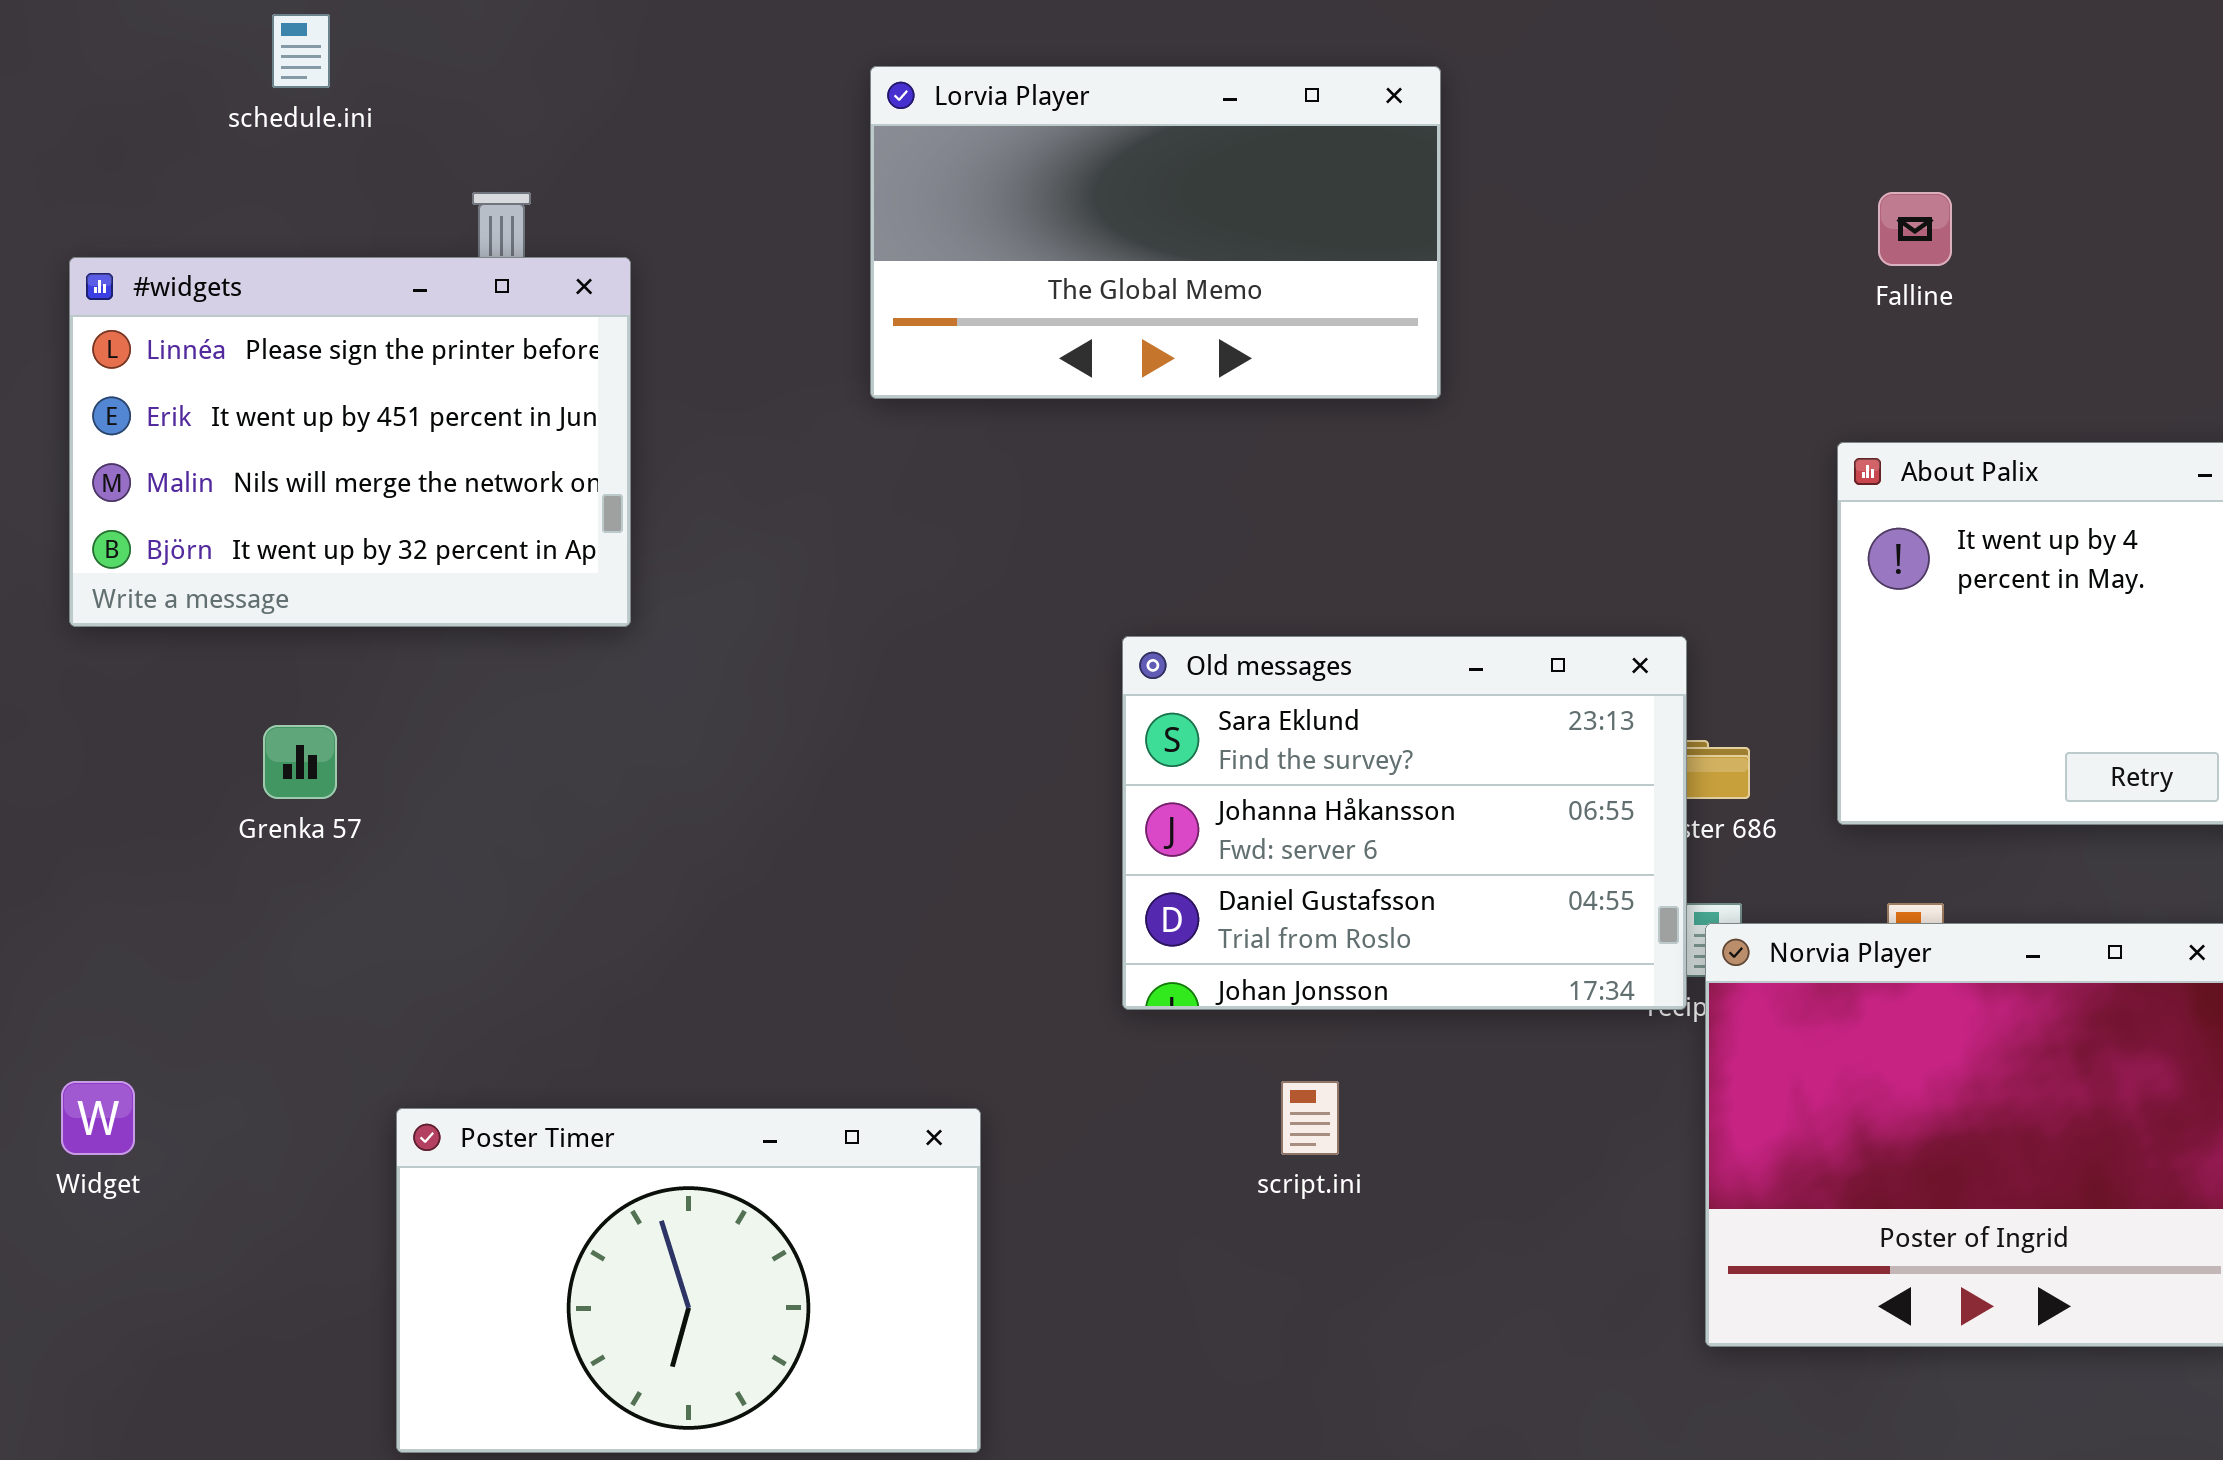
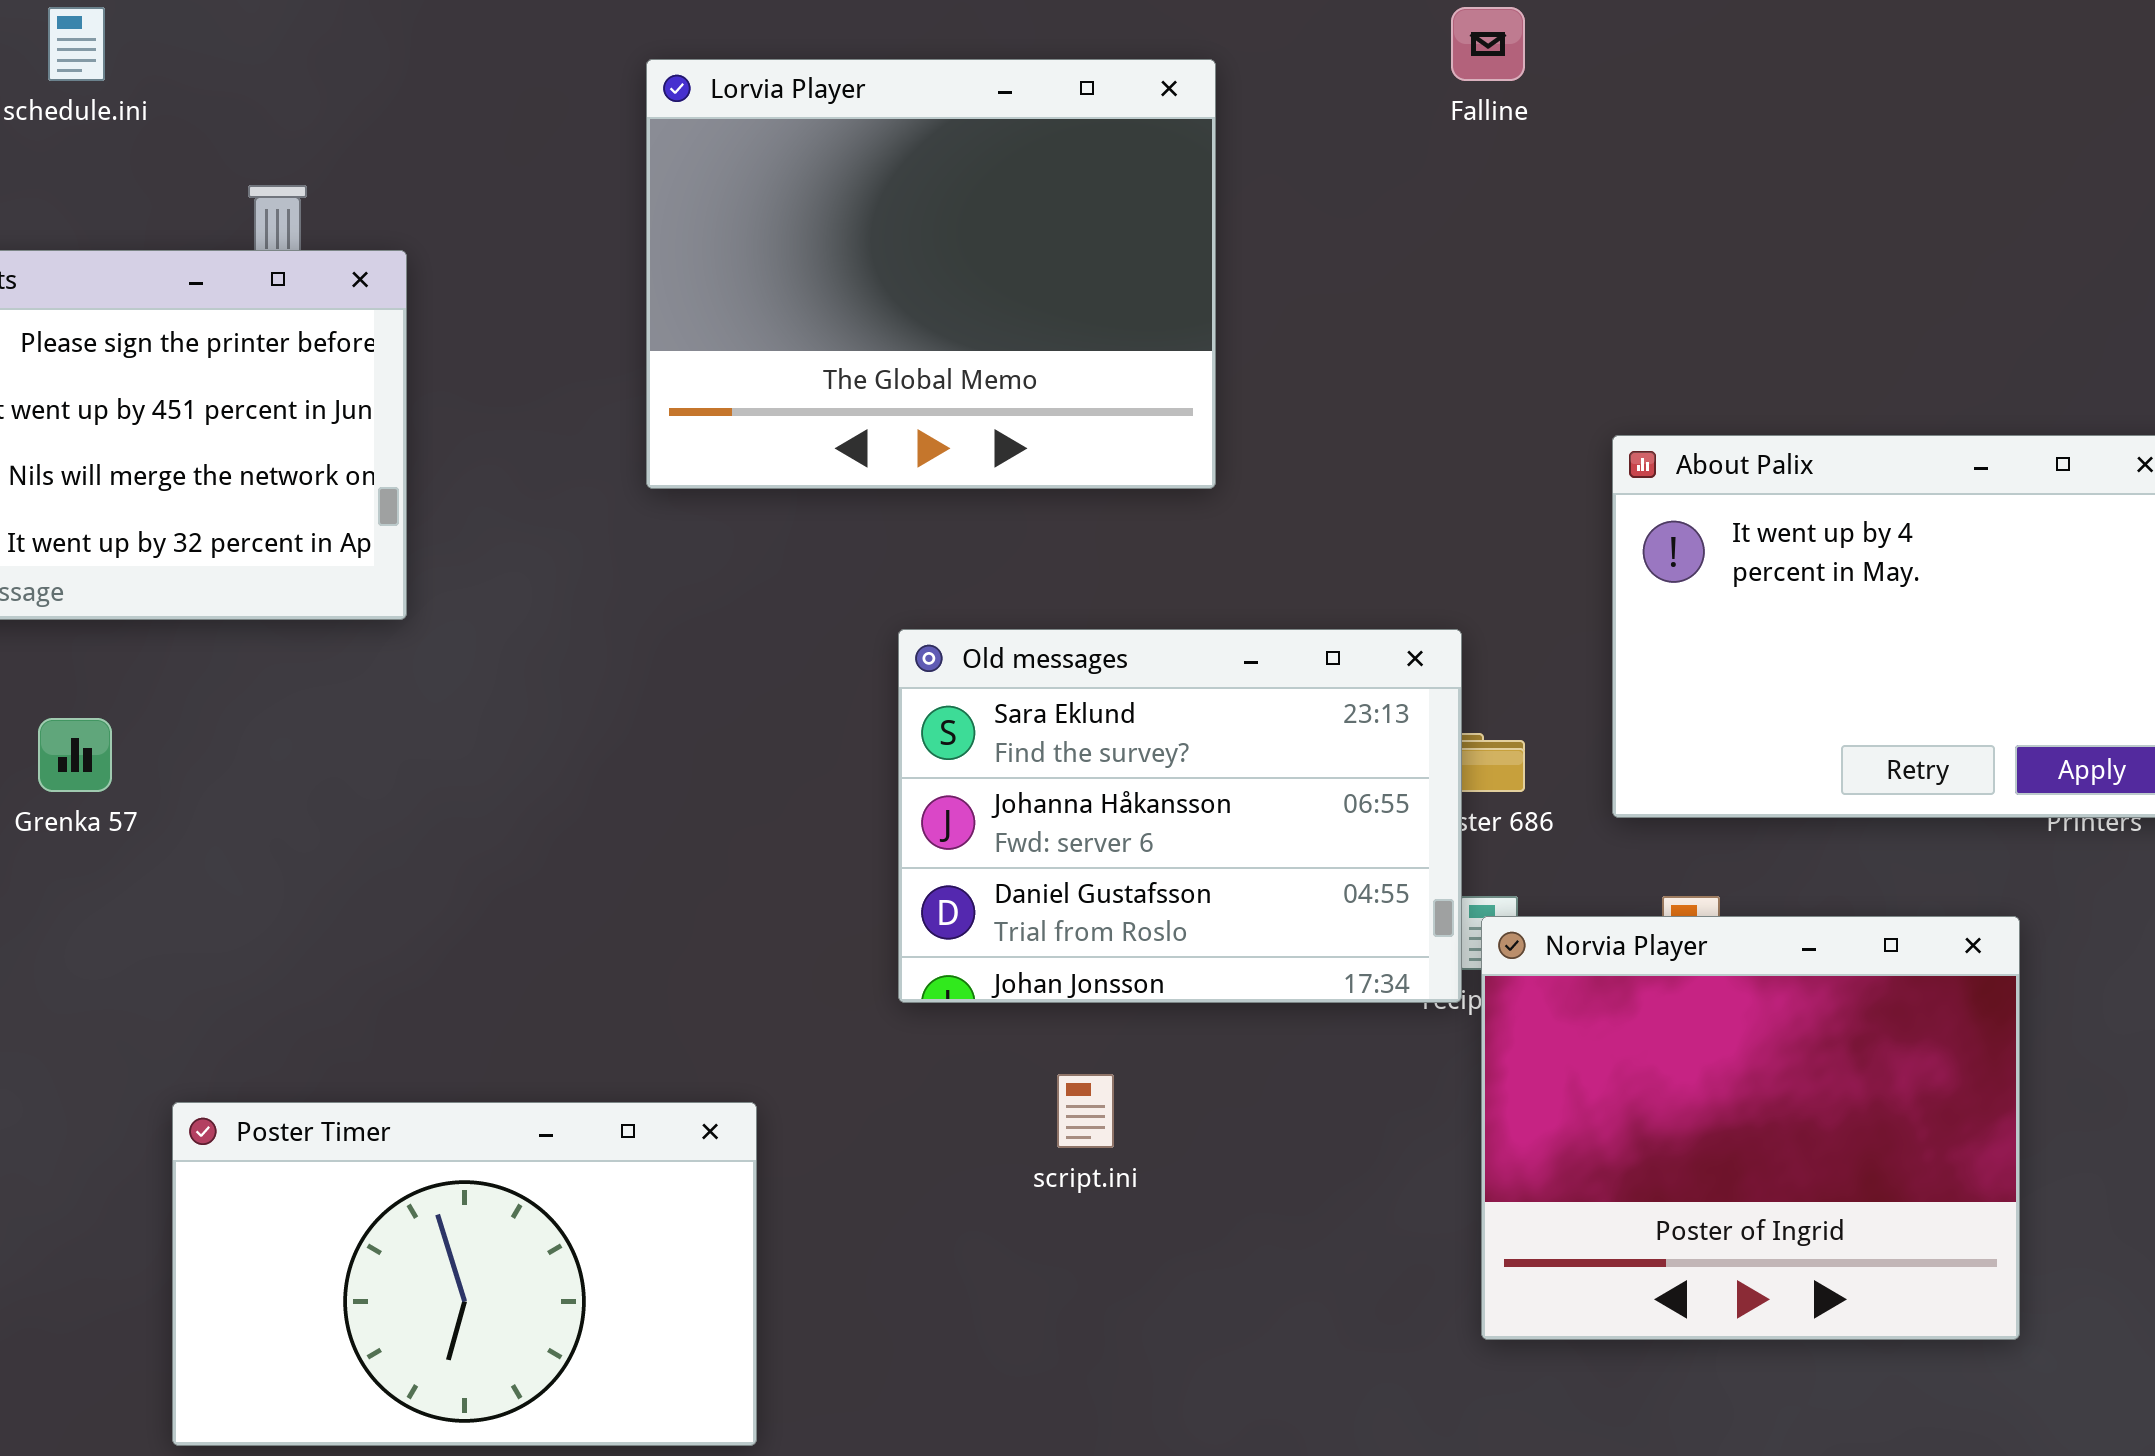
Lorvia Player: [870,66,1441,399] -> [646,59,1216,489], resized
Falline: [1878,192,1952,266] -> [1451,7,1525,81], moved

